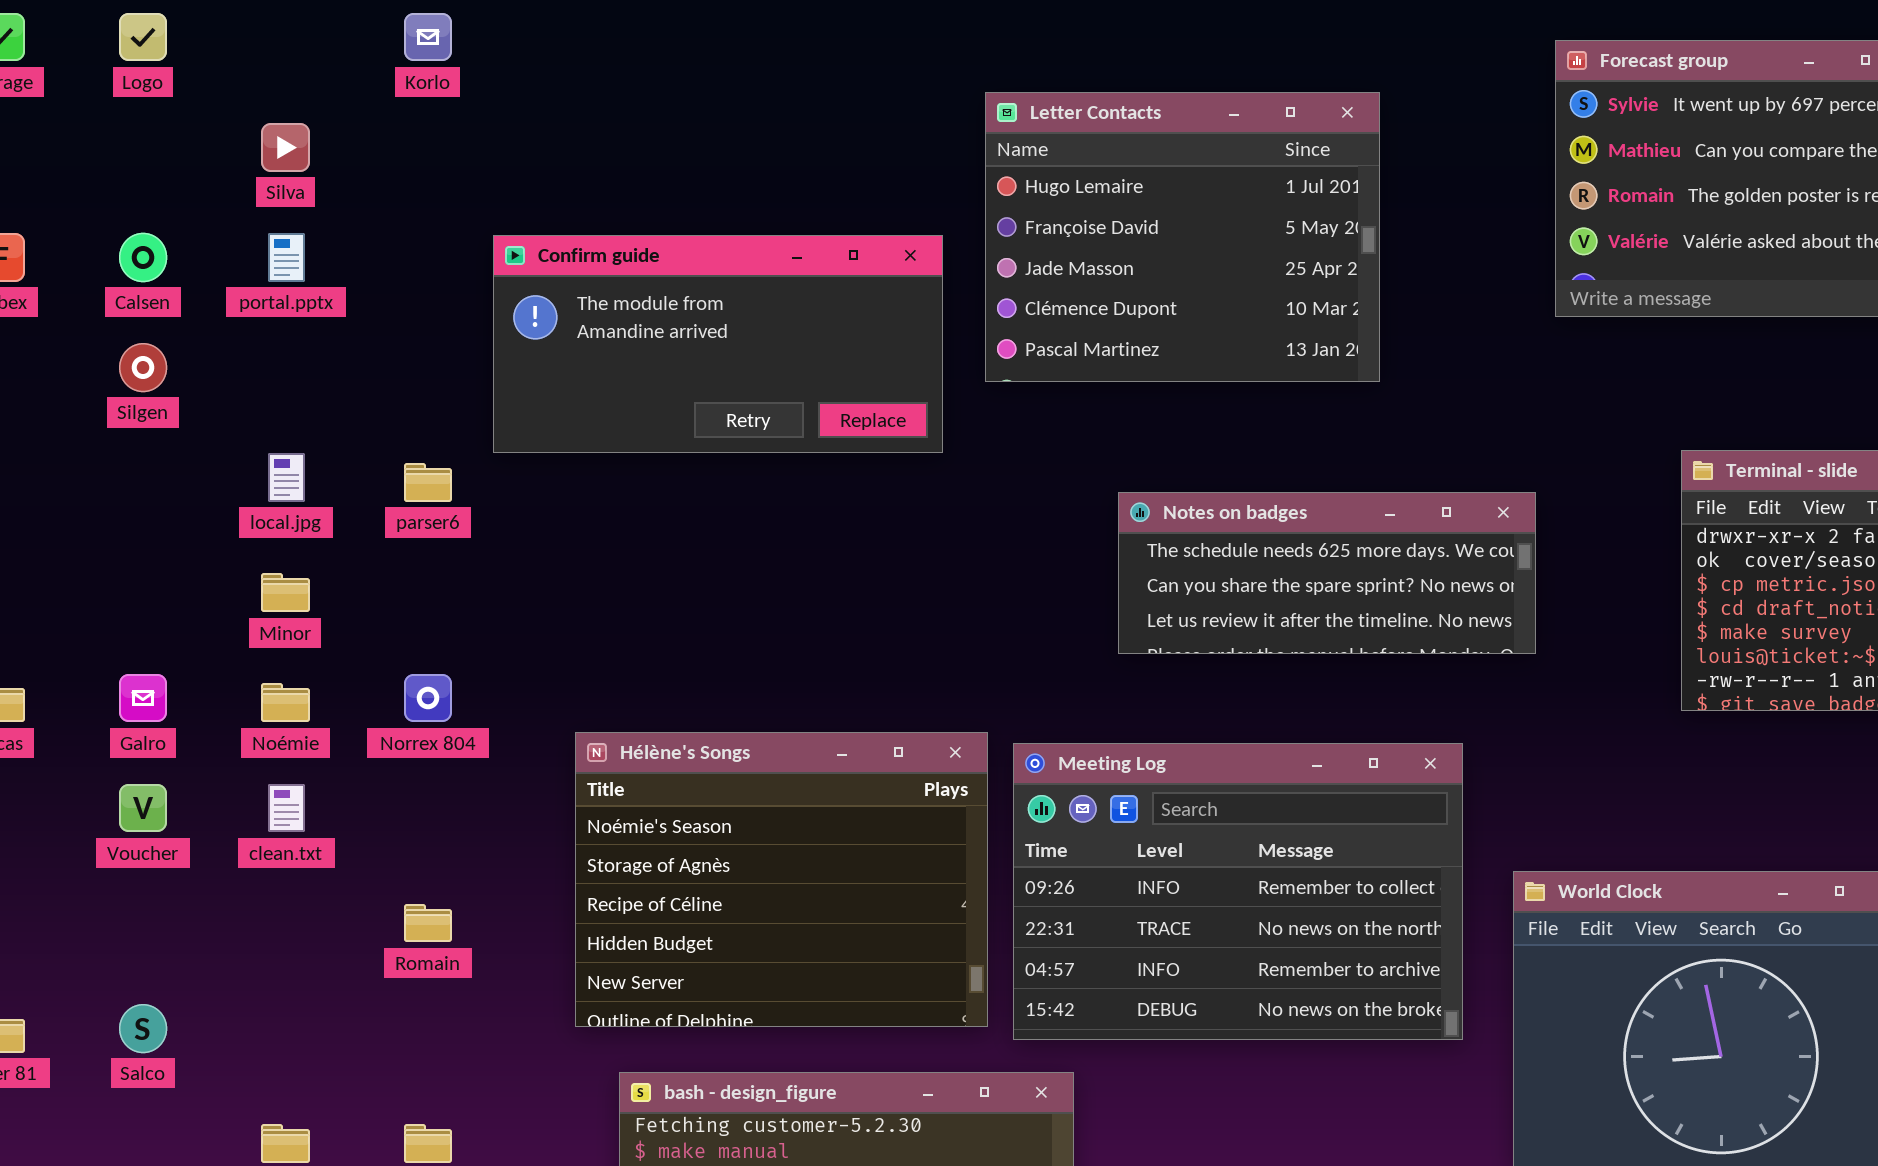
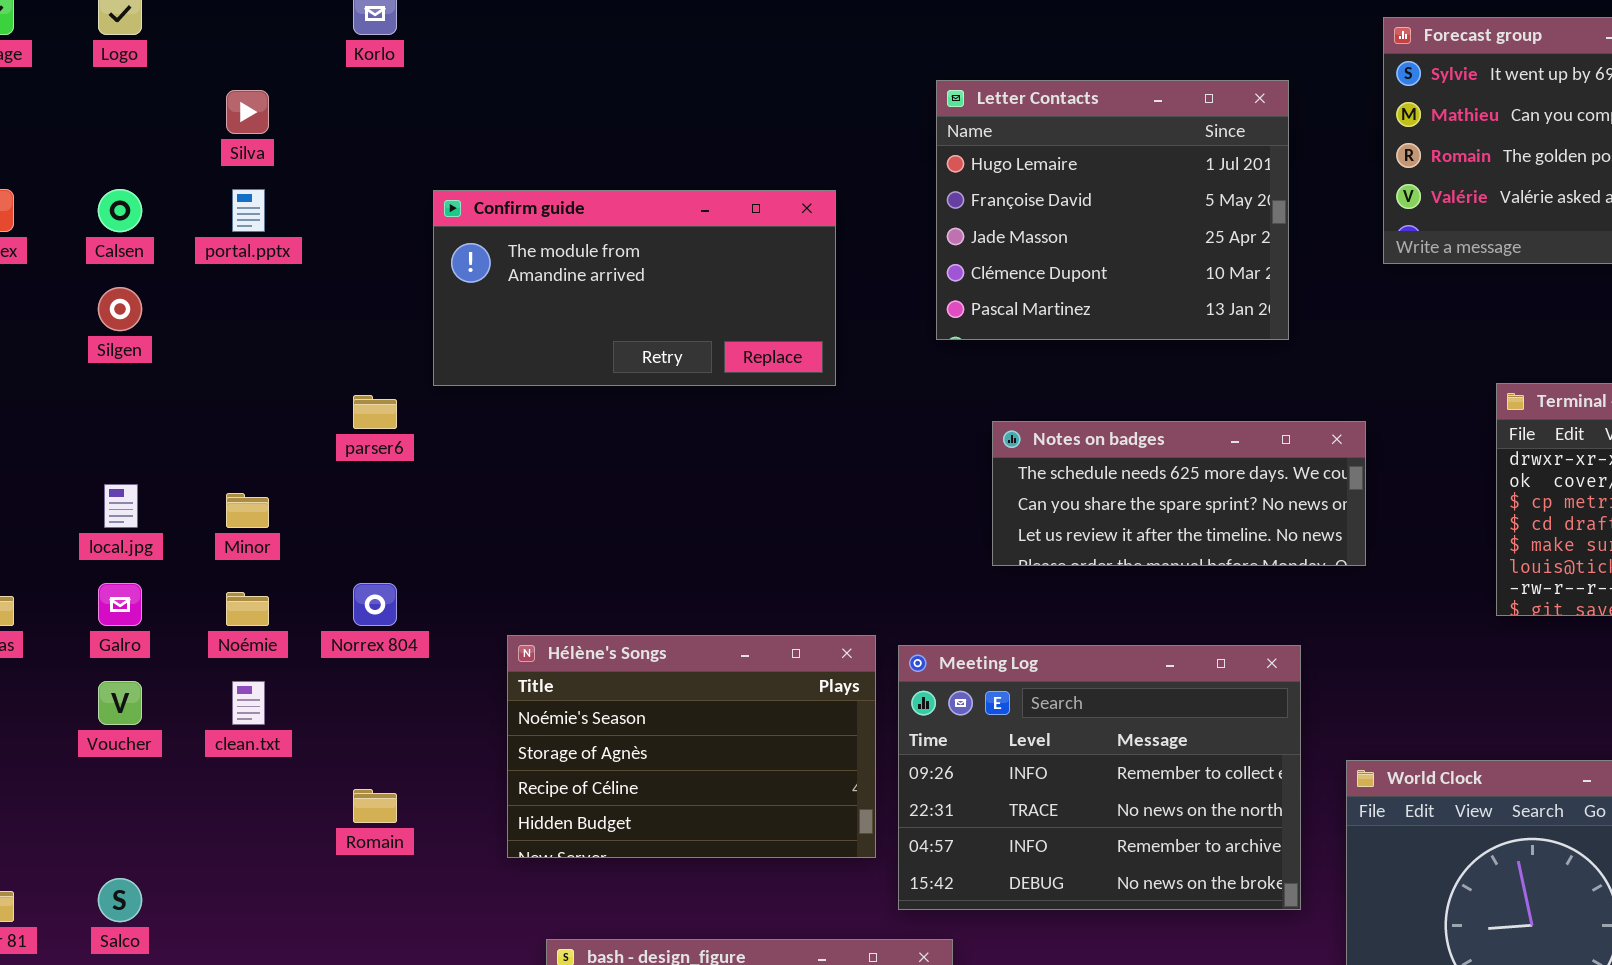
Letter Contacts: [985,92,1380,382] -> [936,80,1289,340], moved
local.jpg: [268,453,305,502] -> [104,484,138,528], moved
Hélène's Songs: [575,732,988,1027] -> [507,635,876,858], resized

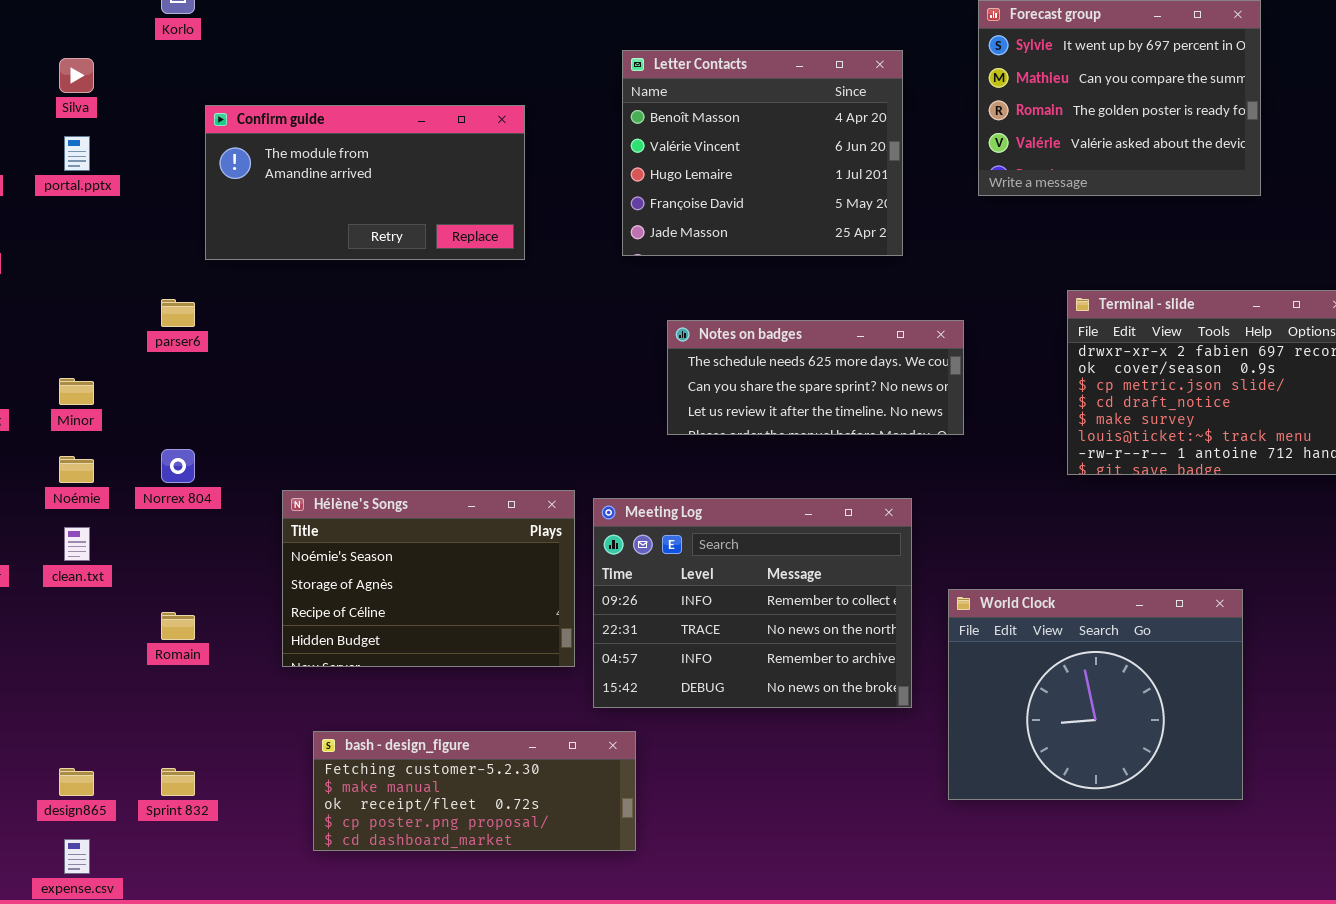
Letter Contacts: [936,80,1289,340] -> [622,50,903,256], scrolled up 2 rows
Confirm guide: [433,190,836,386] -> [205,105,525,260], moved

